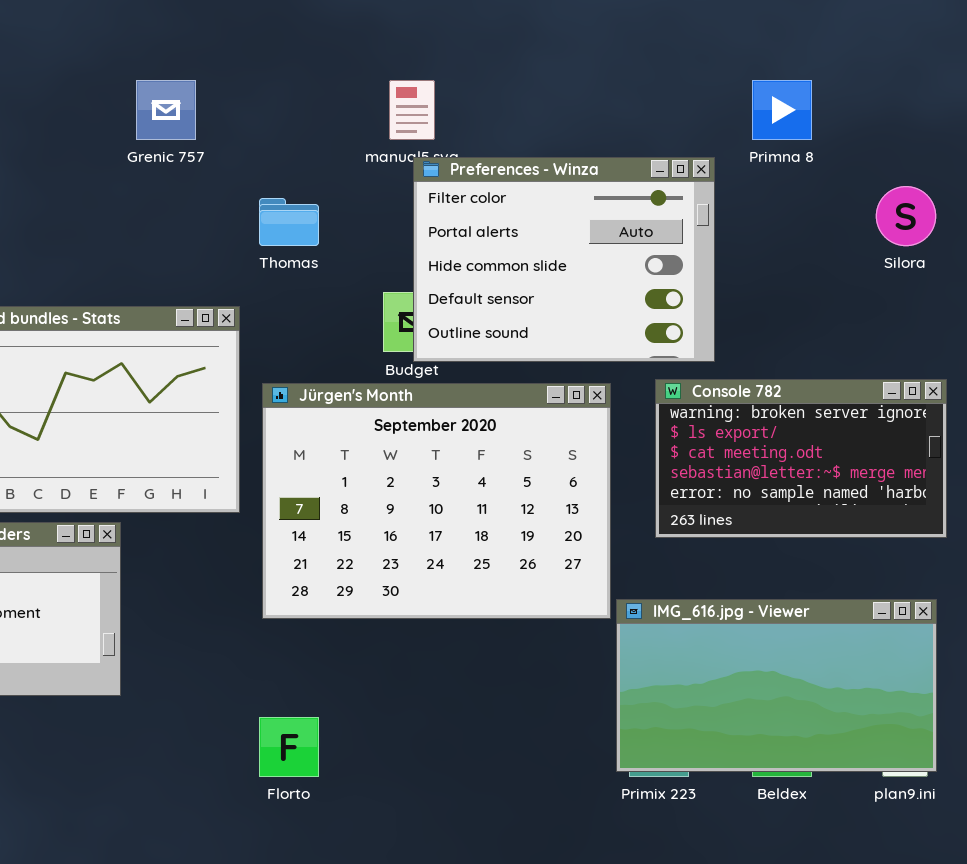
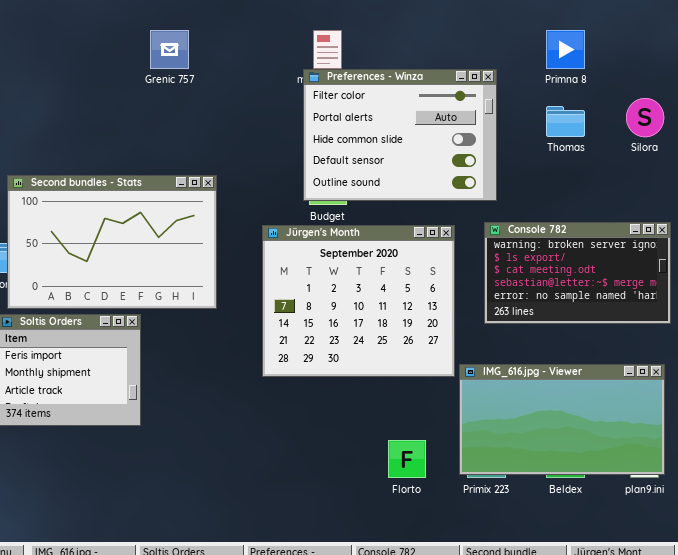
Preferences - Winza: [413,157,715,362] -> [303,69,497,201], moved
Thomas: [259,198,319,246] -> [546,106,585,137], moved
Jürgen's Month: [262,383,611,619] -> [262,225,455,377], resized
Florto: [259,717,319,777] -> [388,440,426,478], moved

